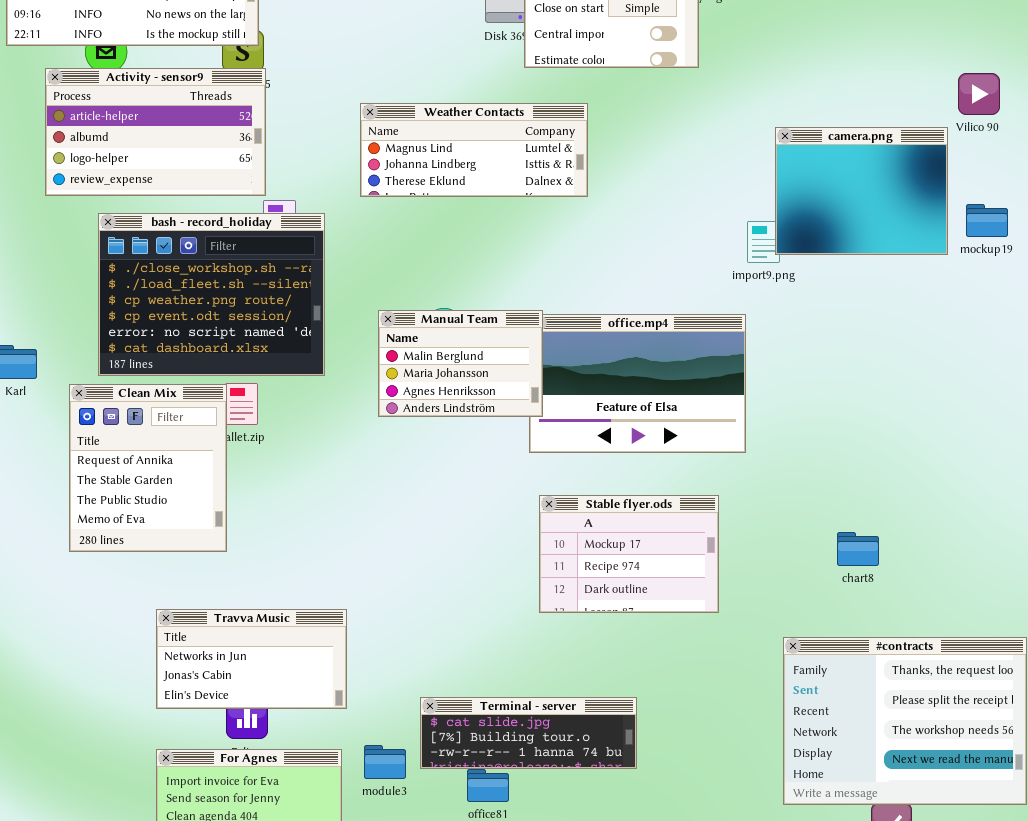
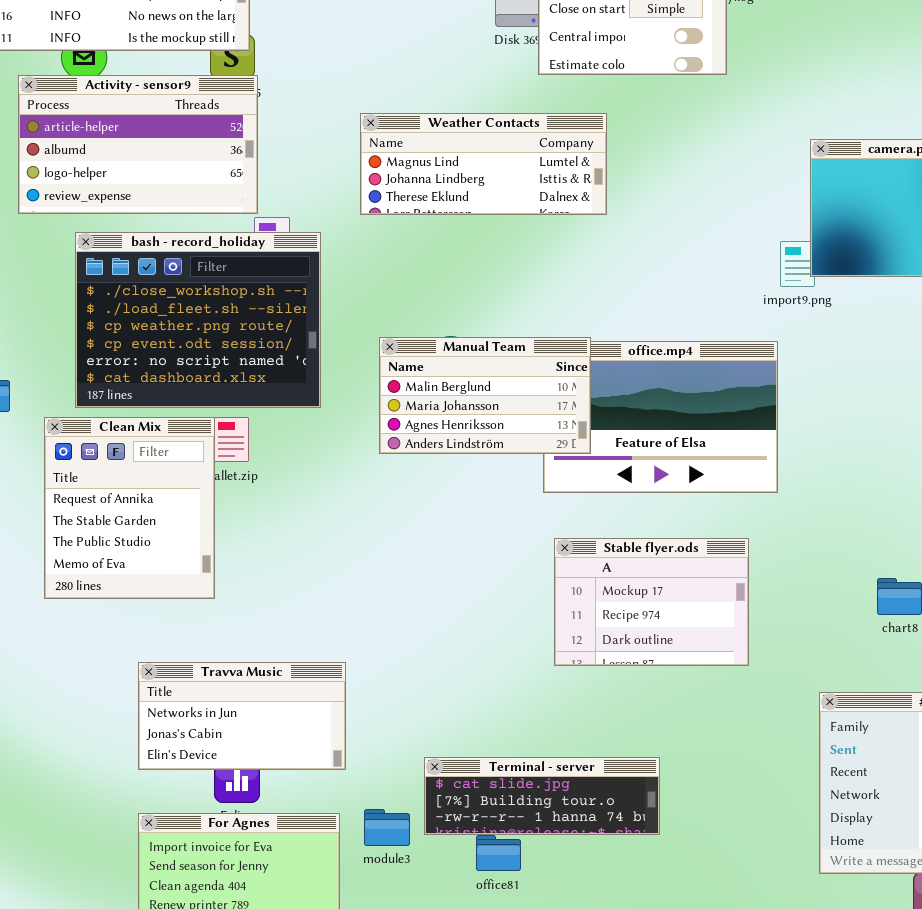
Manual Team: [378,310,543,417] -> [379,337,591,454], resized

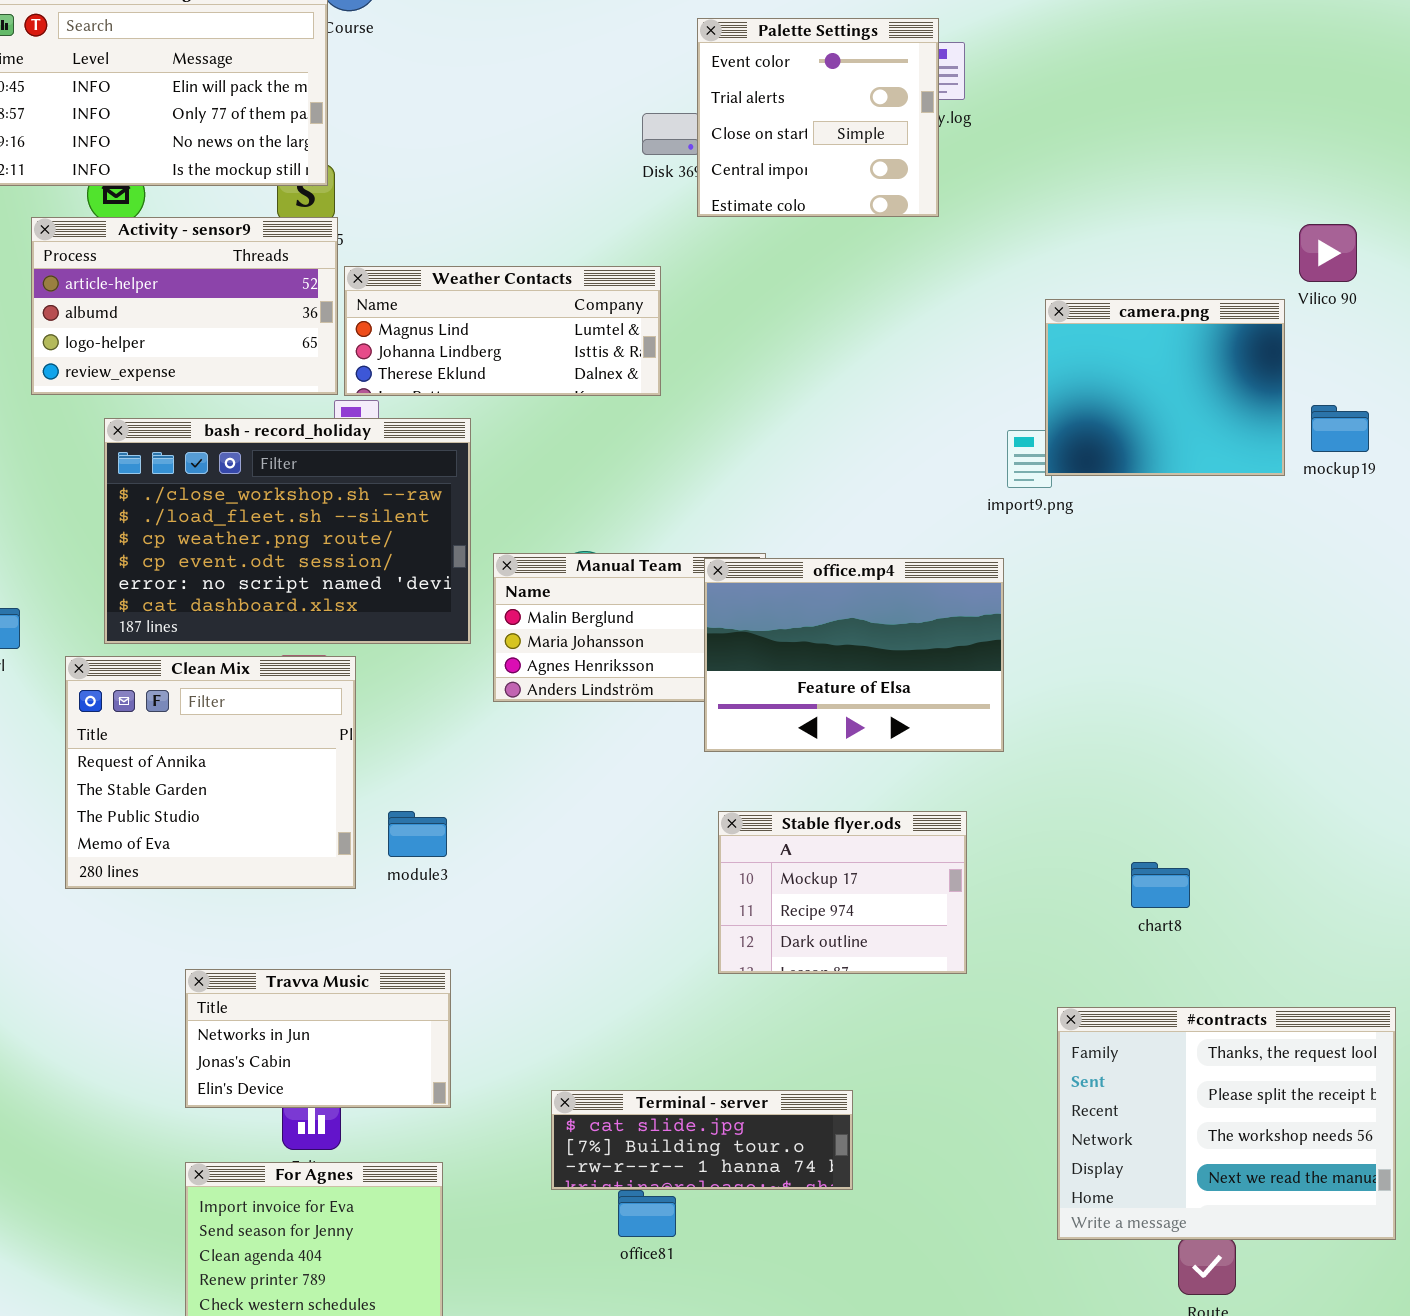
Weather Contacts: [360,113,607,215] -> [344,266,661,396], moved
bash - record_holiday: [75,232,321,408] -> [104,418,471,644], resized
office.mp4: [543,341,778,493] -> [704,558,1004,752], raised
Clean Mix: [44,417,215,599] -> [65,656,356,889], resized
module3: [364,809,410,846] -> [388,811,447,857], moved

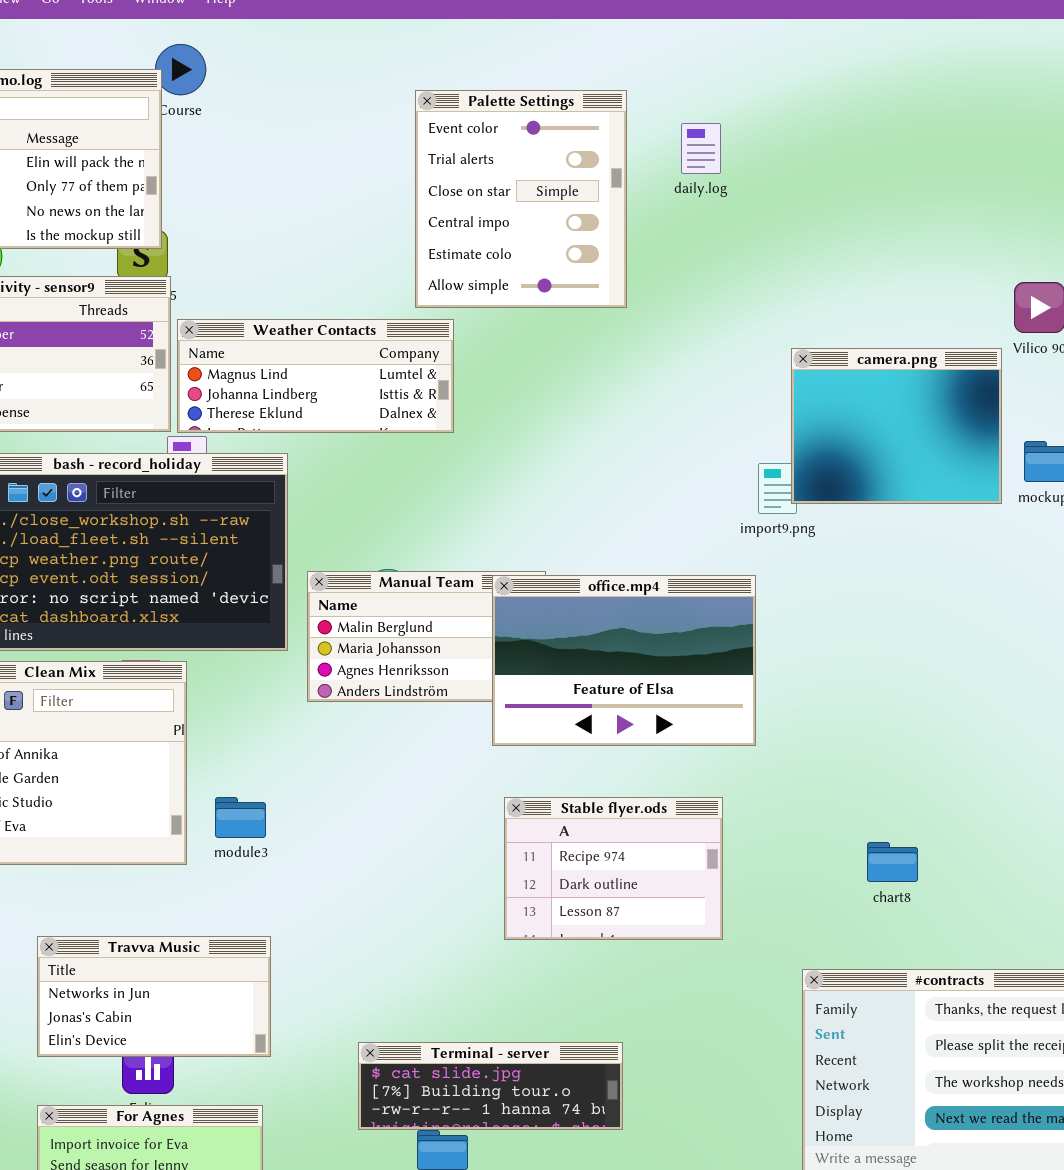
Palette Settings: [697,18,939,217] -> [415,90,627,308], moved, resized
Stable flyer.ods: [718,811,967,974] -> [504,797,723,940], scrolled down 1 row

